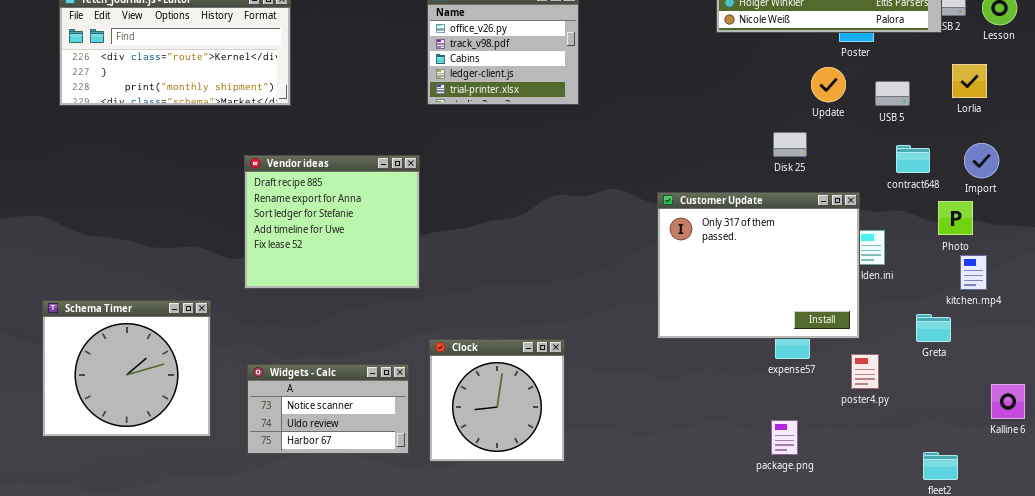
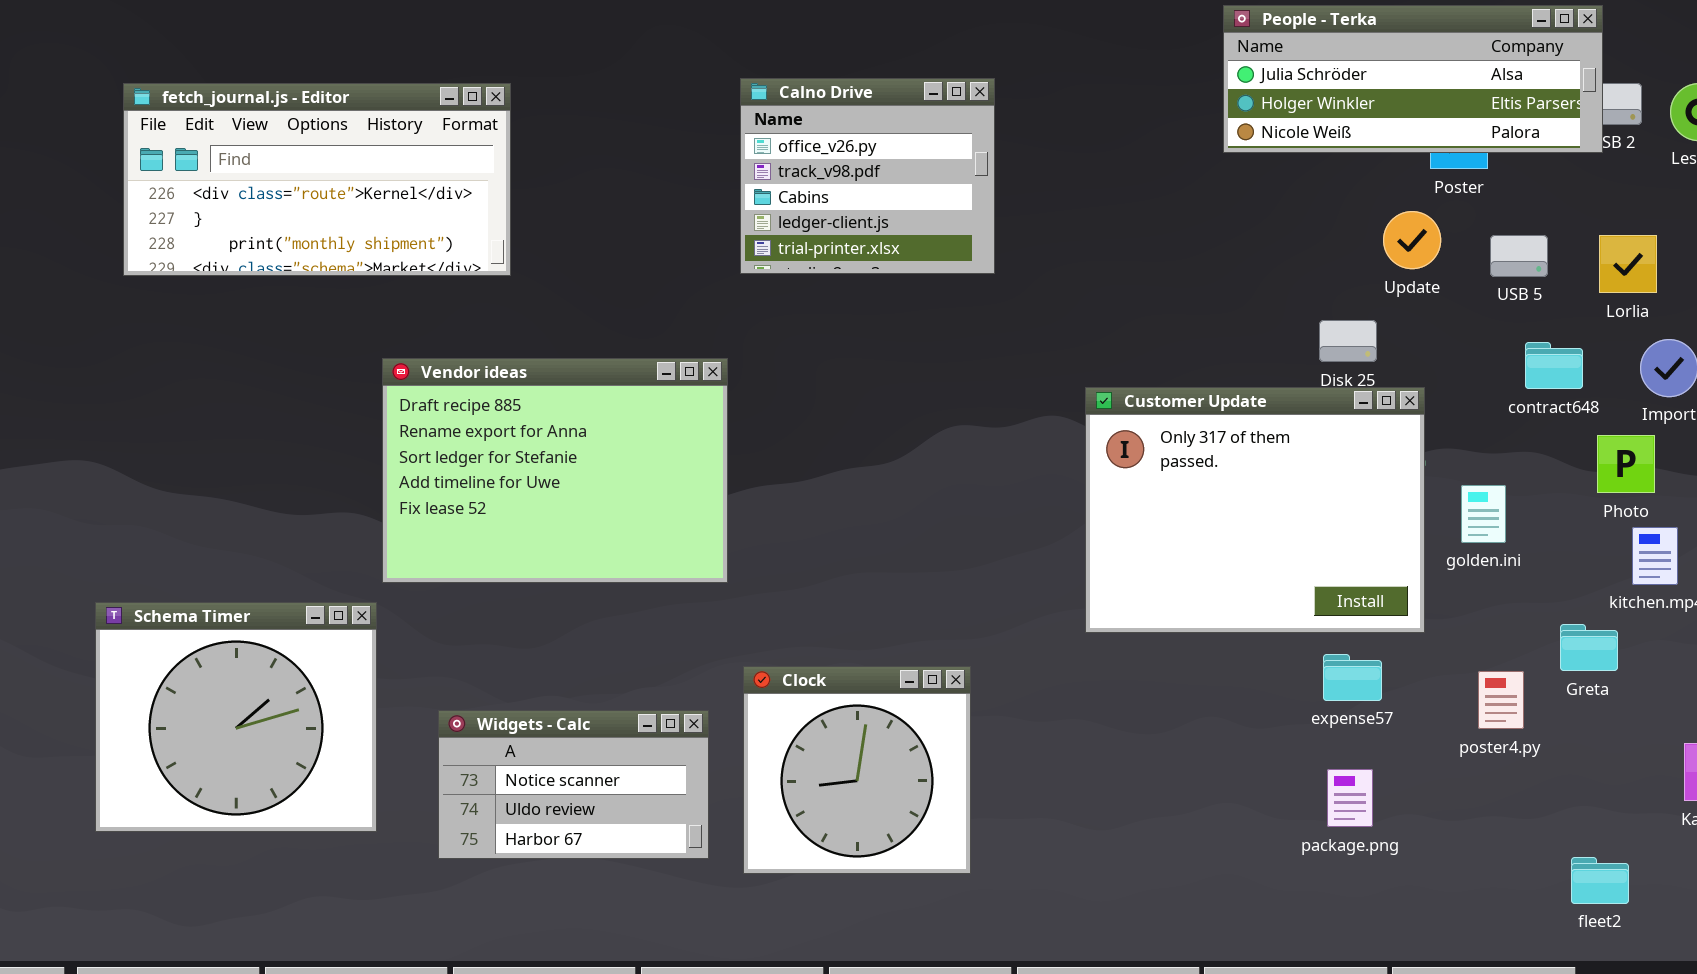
Lorlia: [952,64,987,98] -> [1599,235,1657,293], moved
Vendor ideas: [244,155,420,289] -> [382,358,728,583], resized
Customer Update: [657,192,860,339] -> [1085,387,1425,633], moved
poster4.py: [851,354,879,389] -> [1478,671,1524,729], moved
package.png: [771,420,798,455] -> [1327,769,1373,827], moved

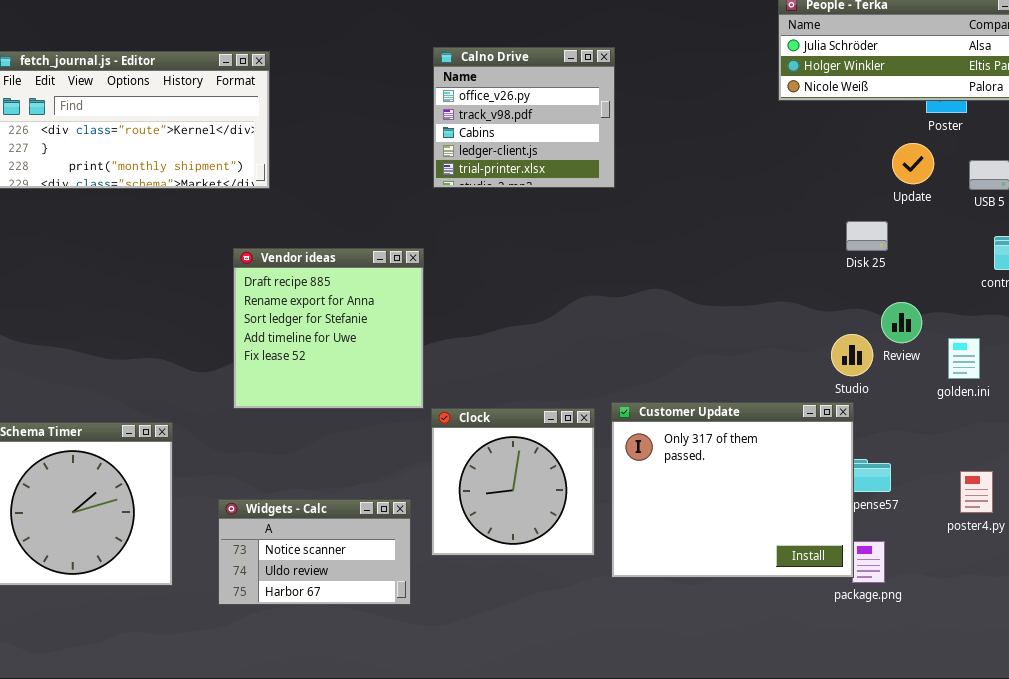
Vendor ideas: [382,358,728,583] -> [233,248,424,409], resized
Customer Update: [1085,387,1425,633] -> [611,402,854,578], moved
Clock: [743,666,971,874] -> [431,408,595,556], moved

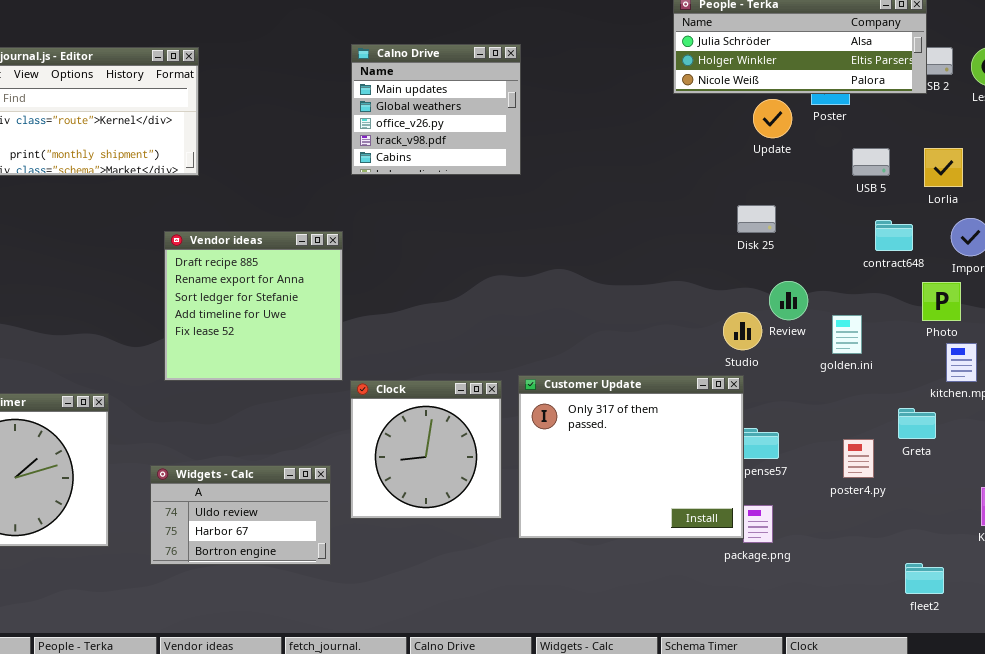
Calno Drive: [433,47,615,188] -> [351,44,521,175], scrolled up 2 rows
Update: [892,143,934,184] -> [753,99,792,138], moved
Widgets - Calc: [218,499,411,605] -> [150,465,331,565], scrolled down 1 row

